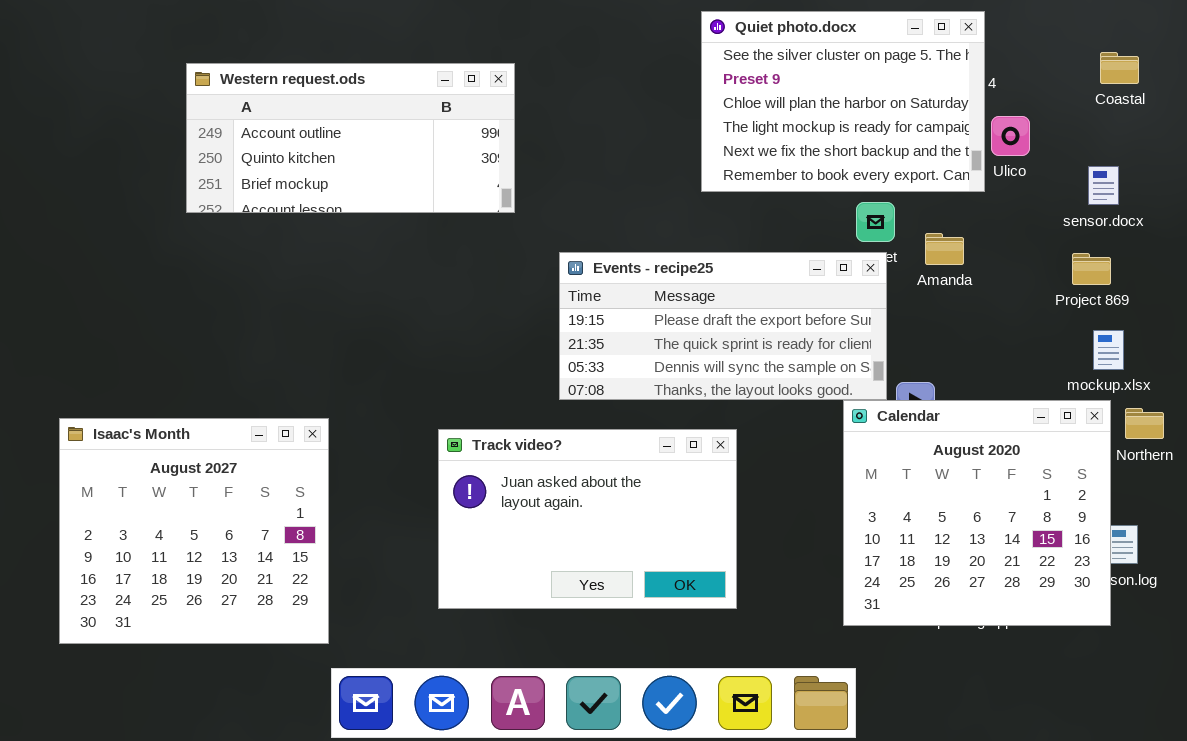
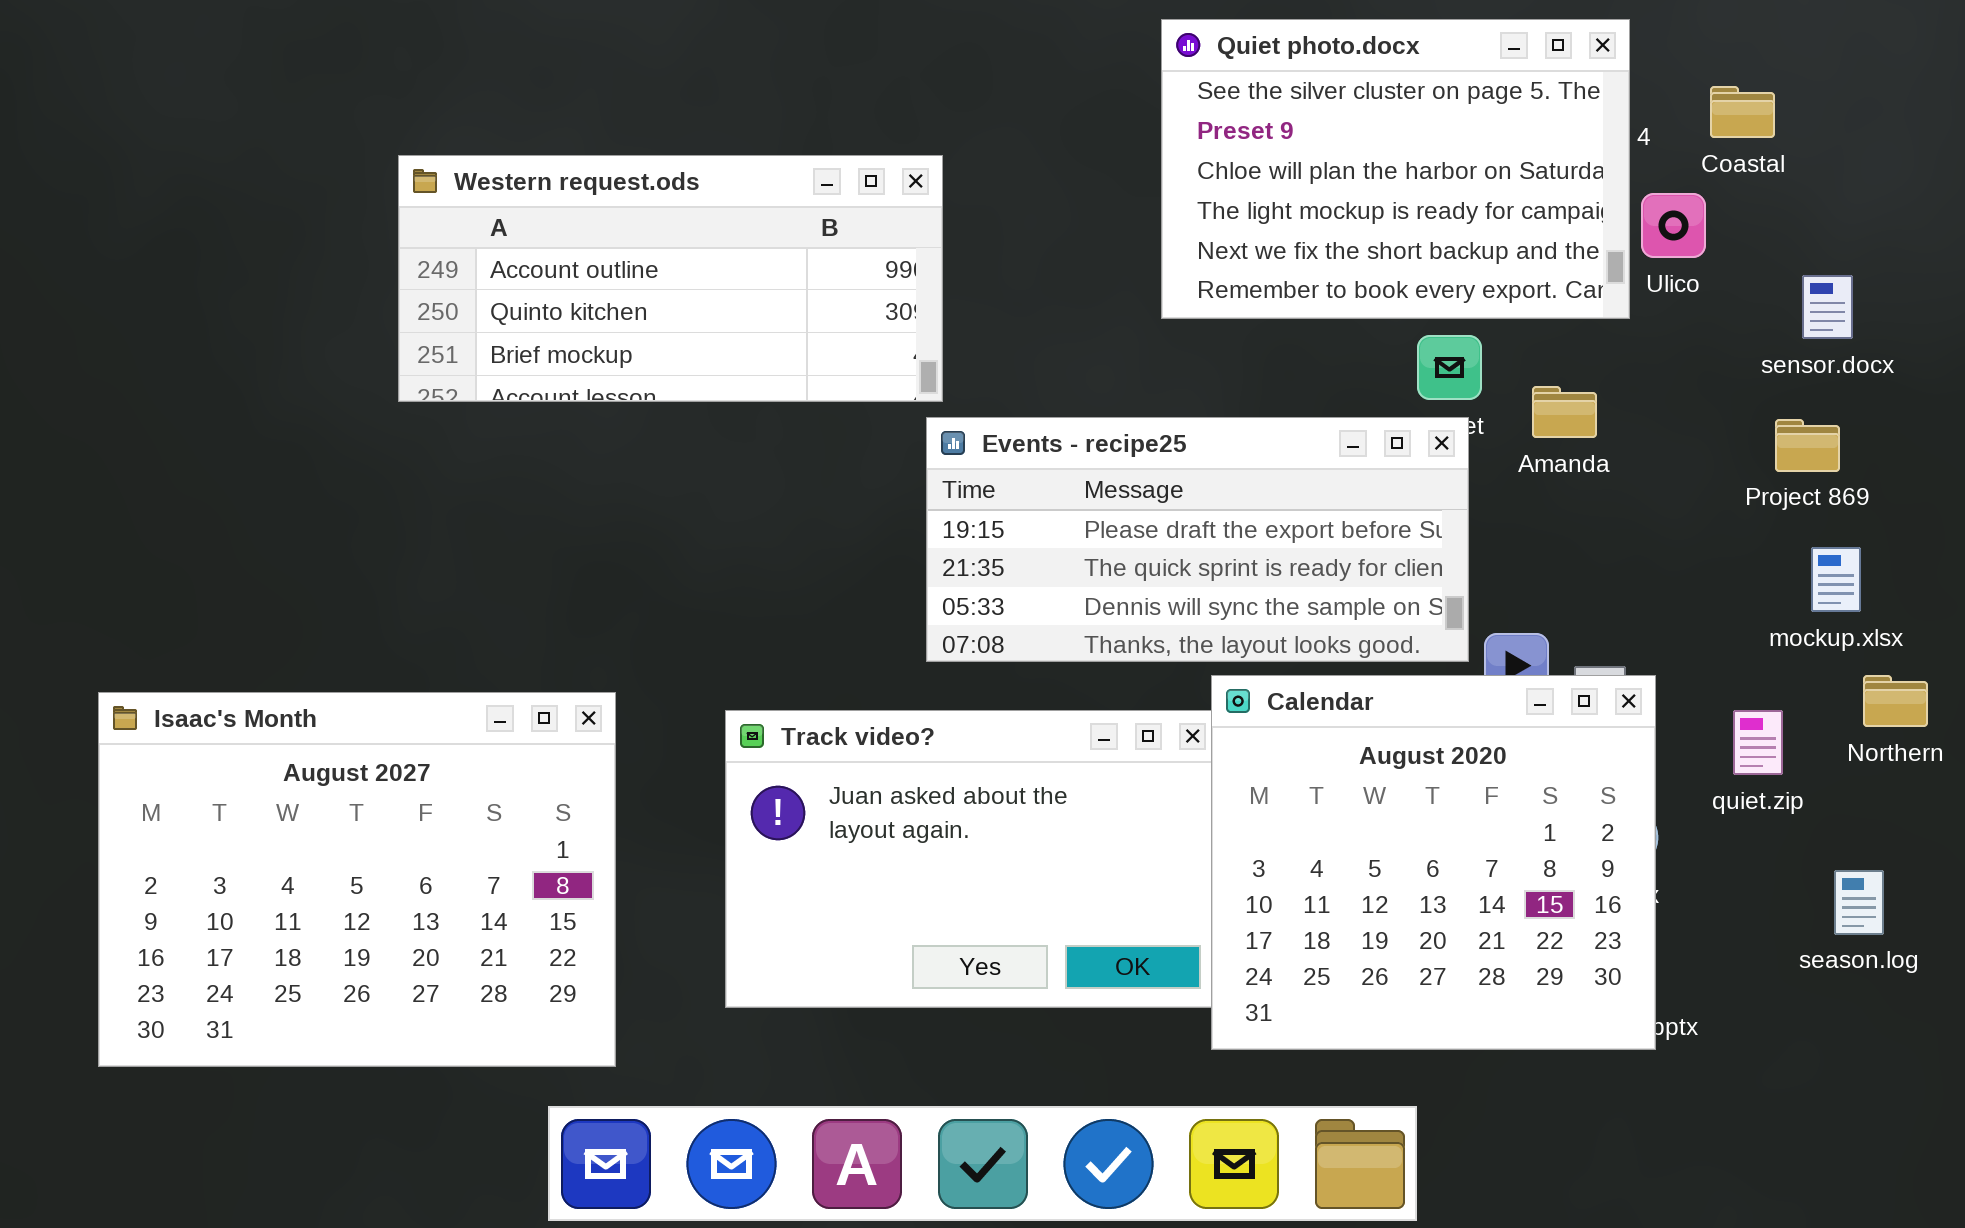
Coastal: [1100,52,1139,84] -> [1710,86,1775,138], moved
Western request.ods: [186,63,515,213] -> [398,155,943,402], moved
Calendar: [843,400,1111,626] -> [1211,675,1656,1050], moved
Isaac's Month: [59,418,329,644] -> [98,692,616,1067], resized

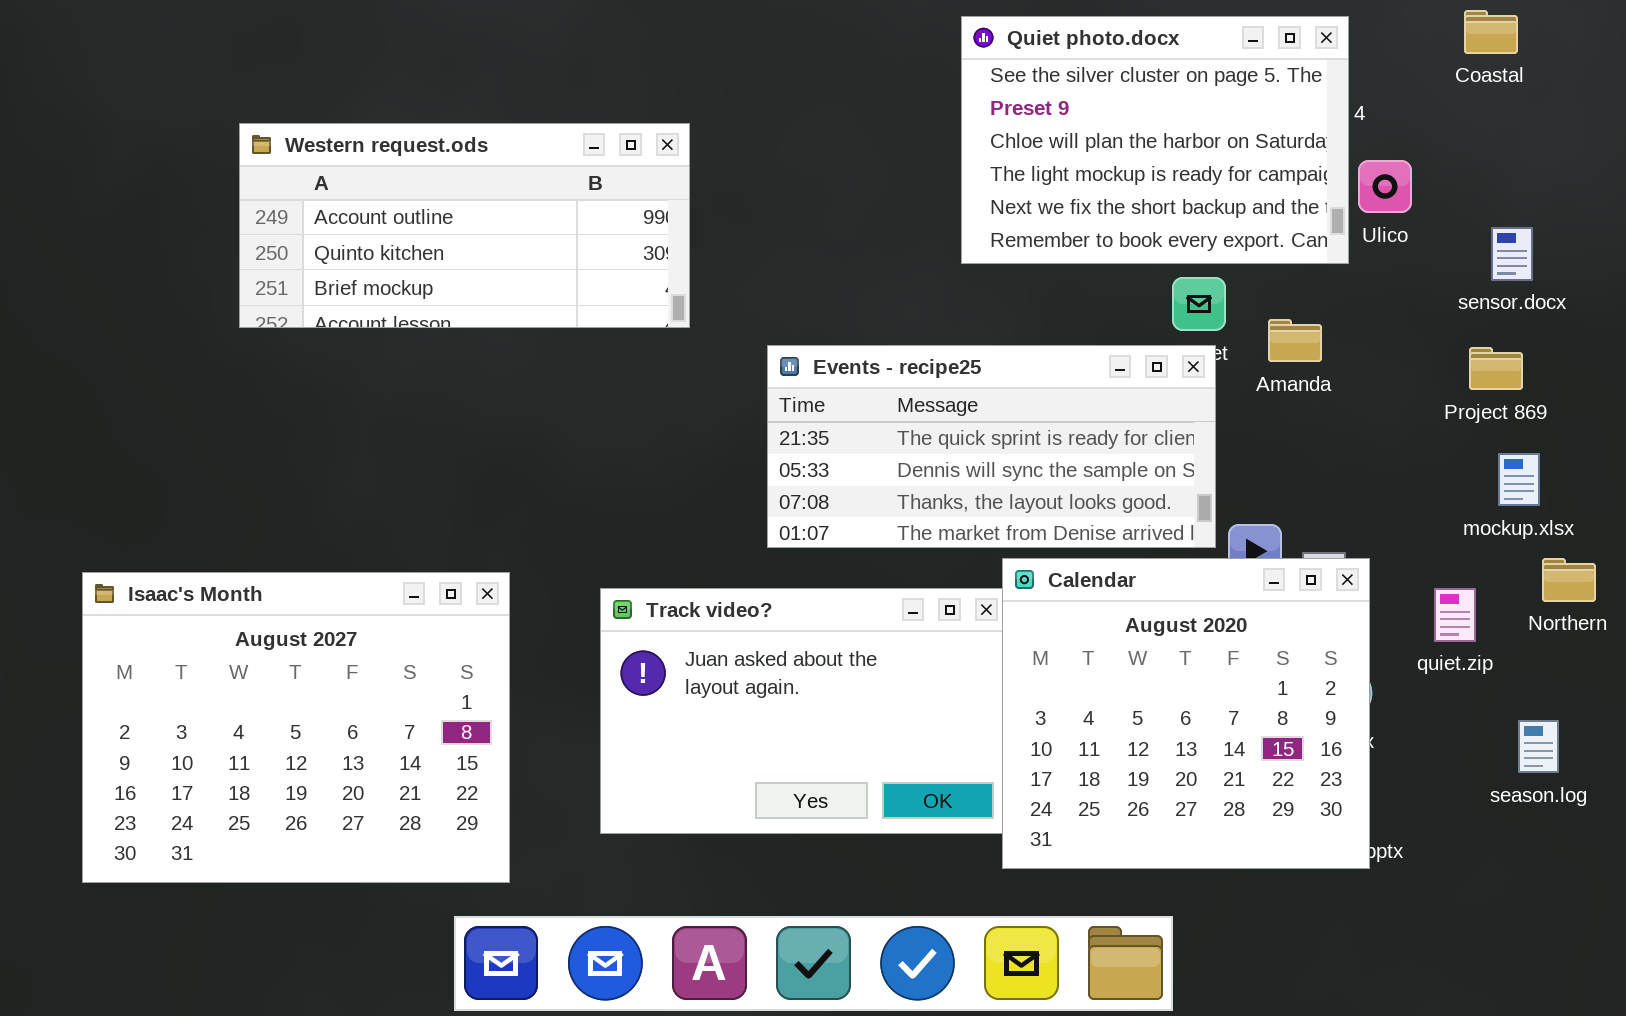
Coastal: [1710,86,1775,138] -> [1464,10,1518,54], moved
Western request.ods: [398,155,943,402] -> [239,123,690,328], moved
Events - recipe25: [926,417,1469,662] -> [767,345,1216,548], scrolled down 1 row

